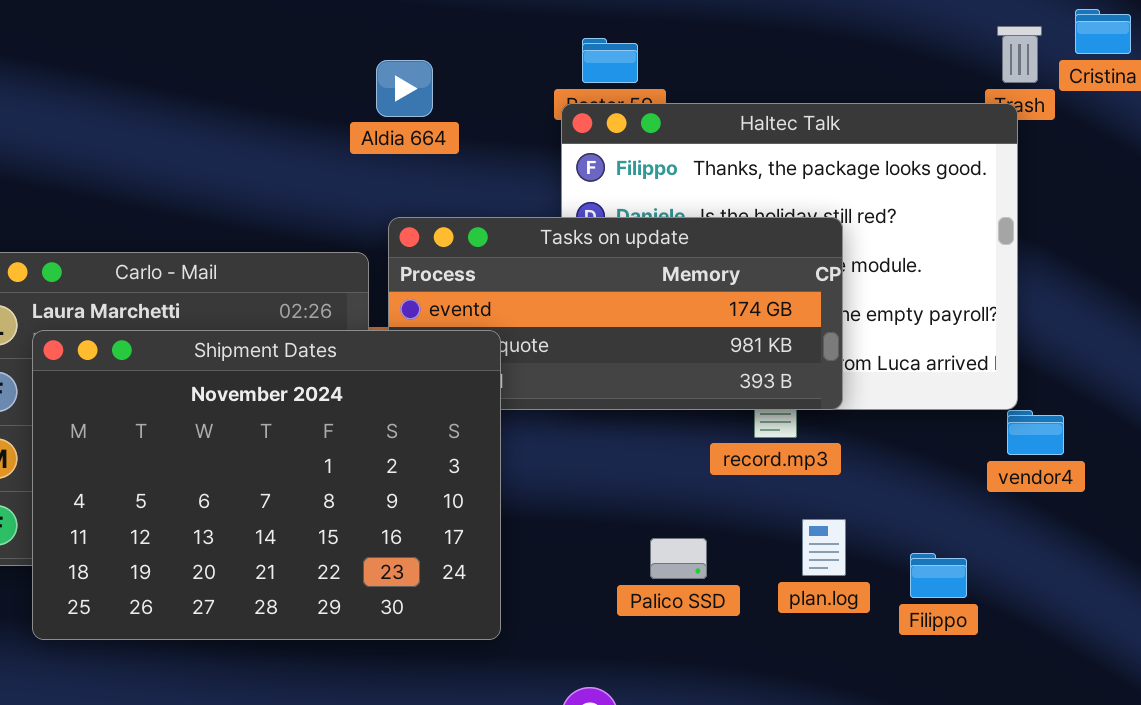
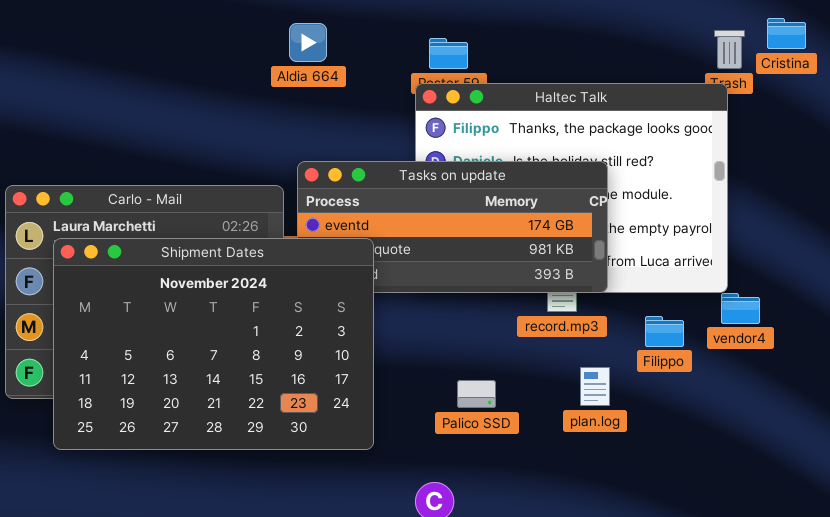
Aldia 664: [376,60,433,117] -> [289,23,327,62], moved
Palico SSD: [650,538,707,579] -> [457,380,496,408], moved
Filippo: [910,553,967,598] -> [645,316,684,347], moved

